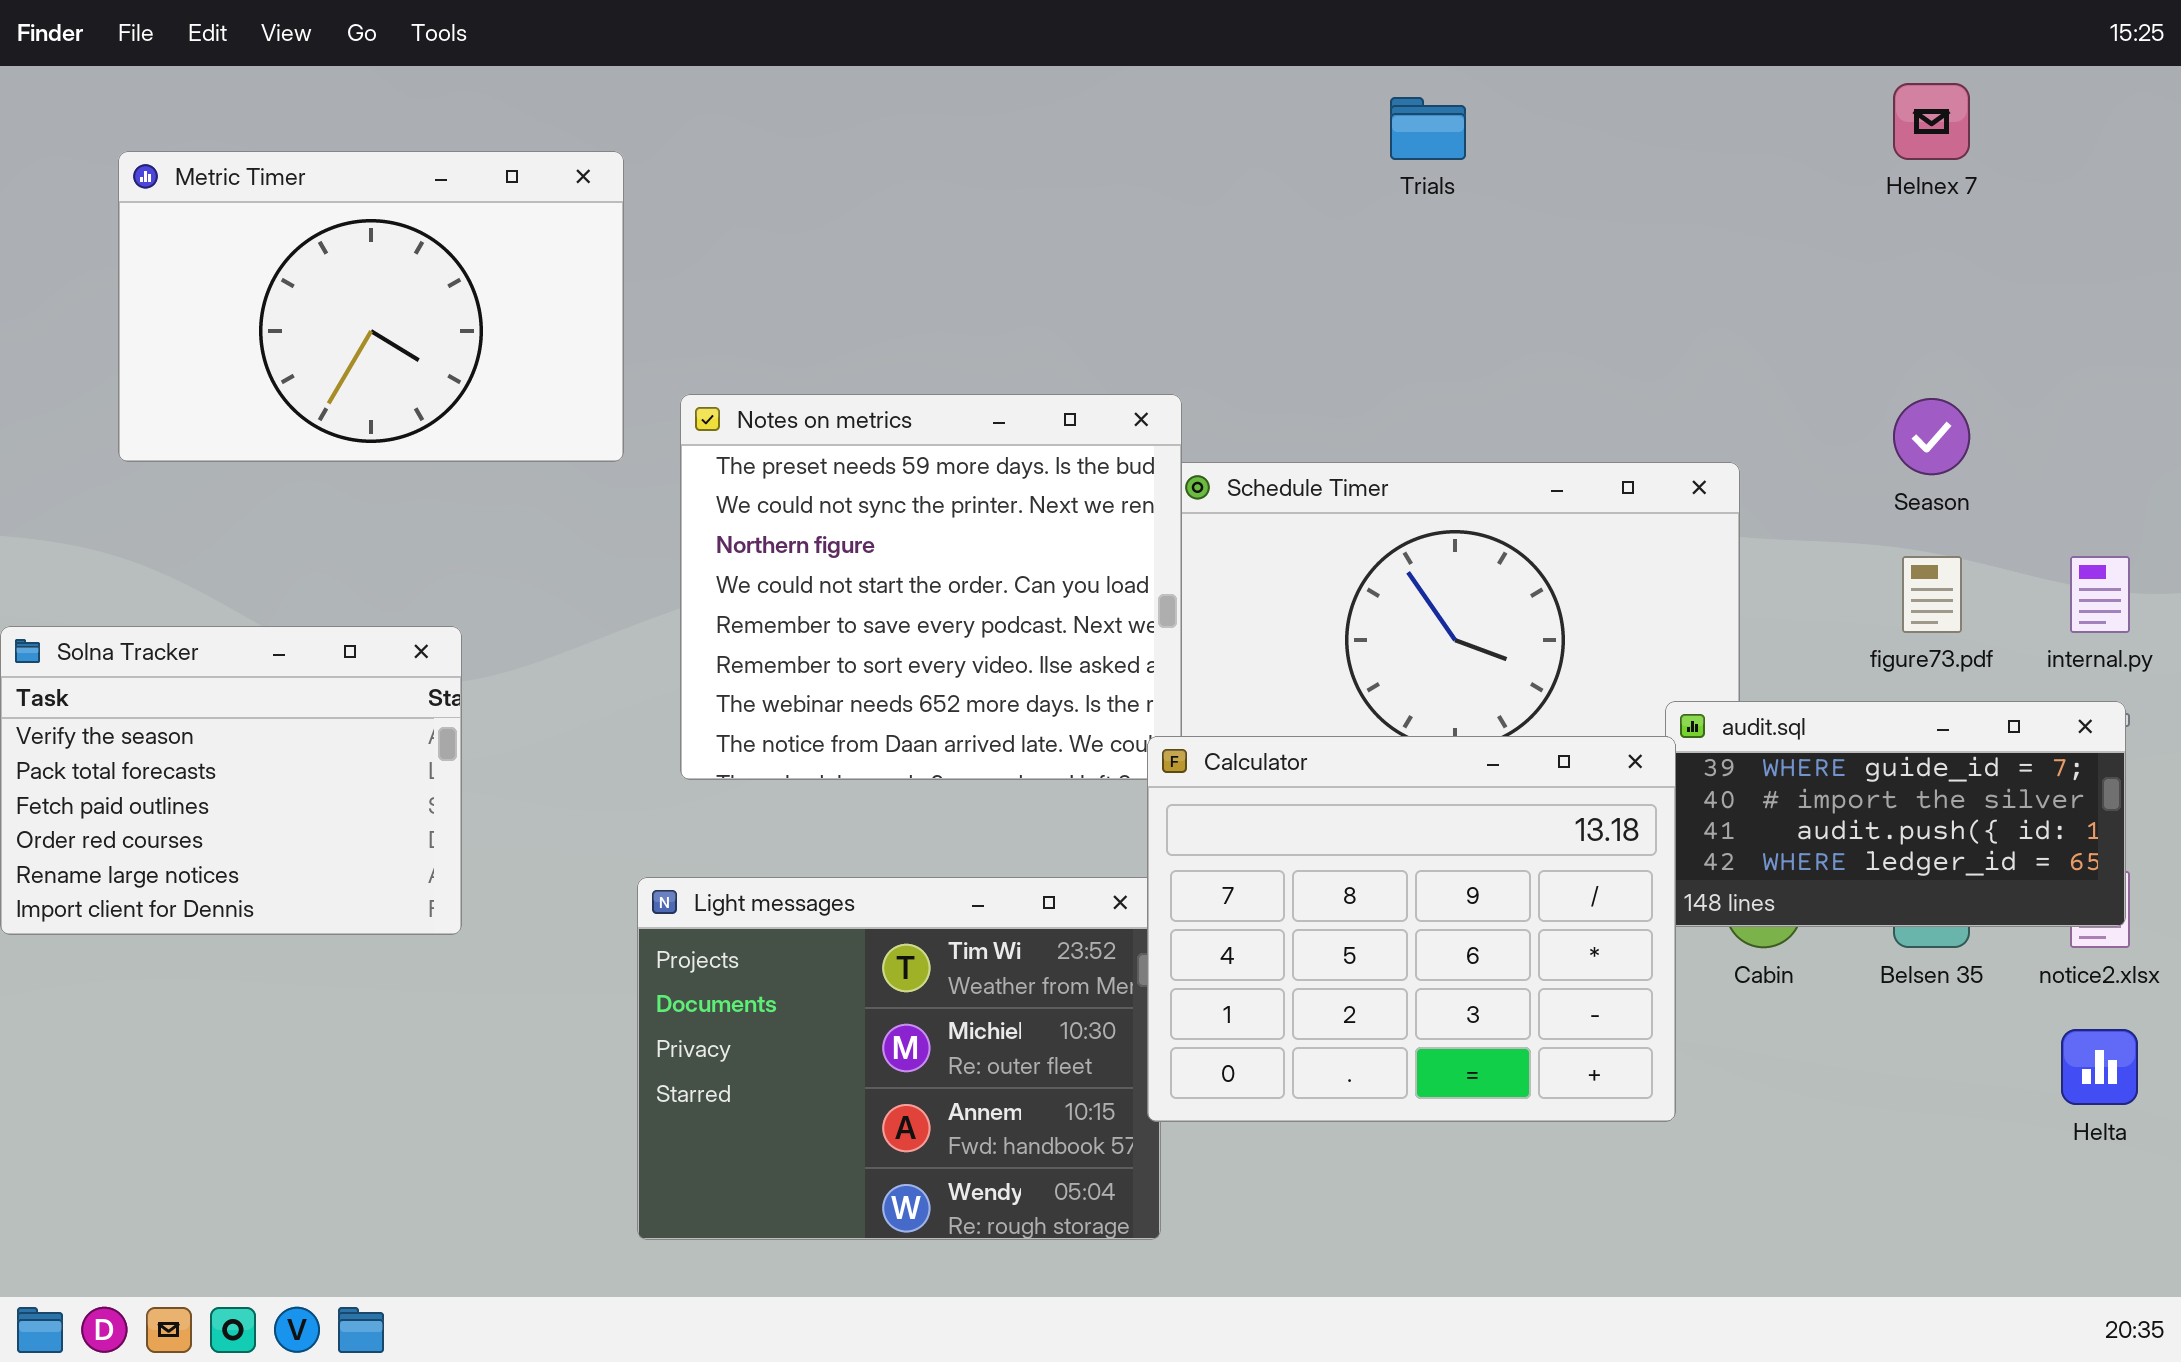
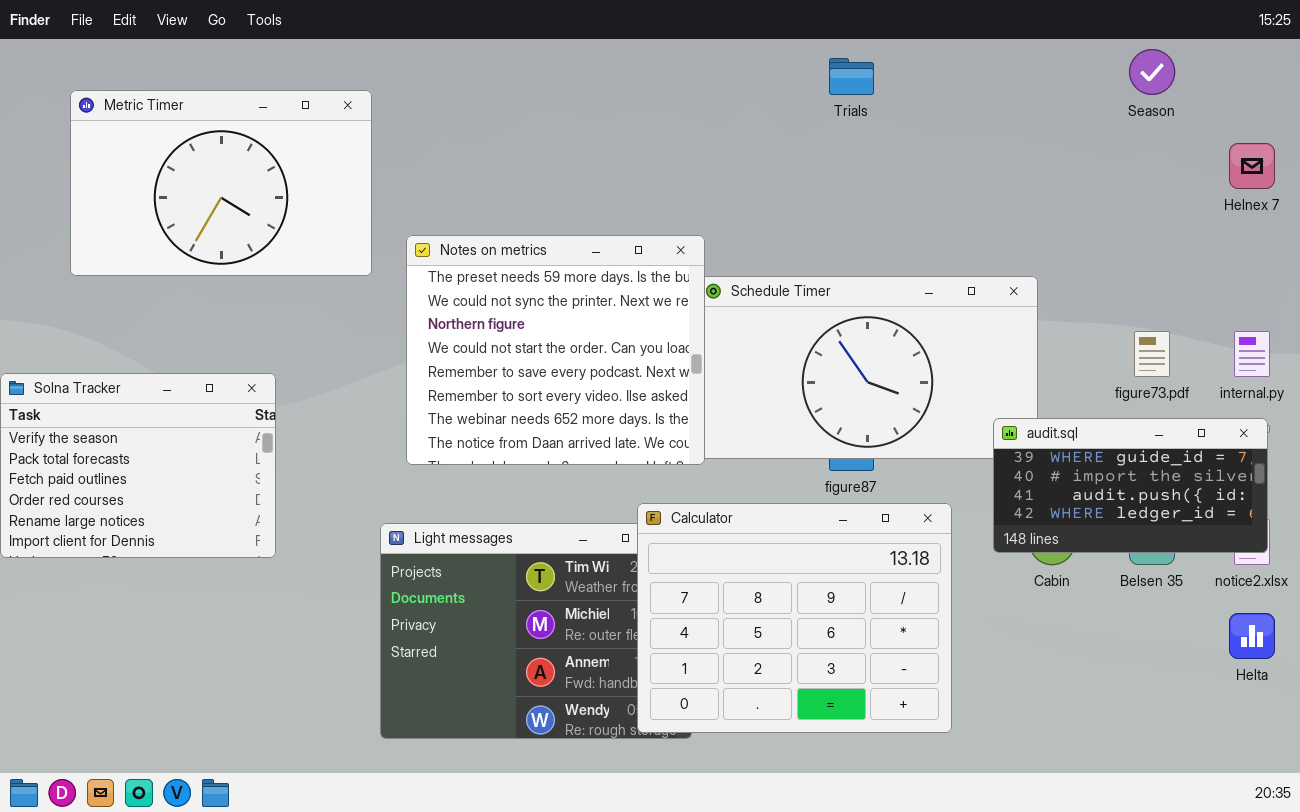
Helnex 7: [1893,83,1970,160] -> [1229,143,1275,189], moved
Season: [1893,398,1970,475] -> [1129,49,1175,95], moved
Calculator: [1147,736,1676,1122] -> [637,503,952,733], moved

